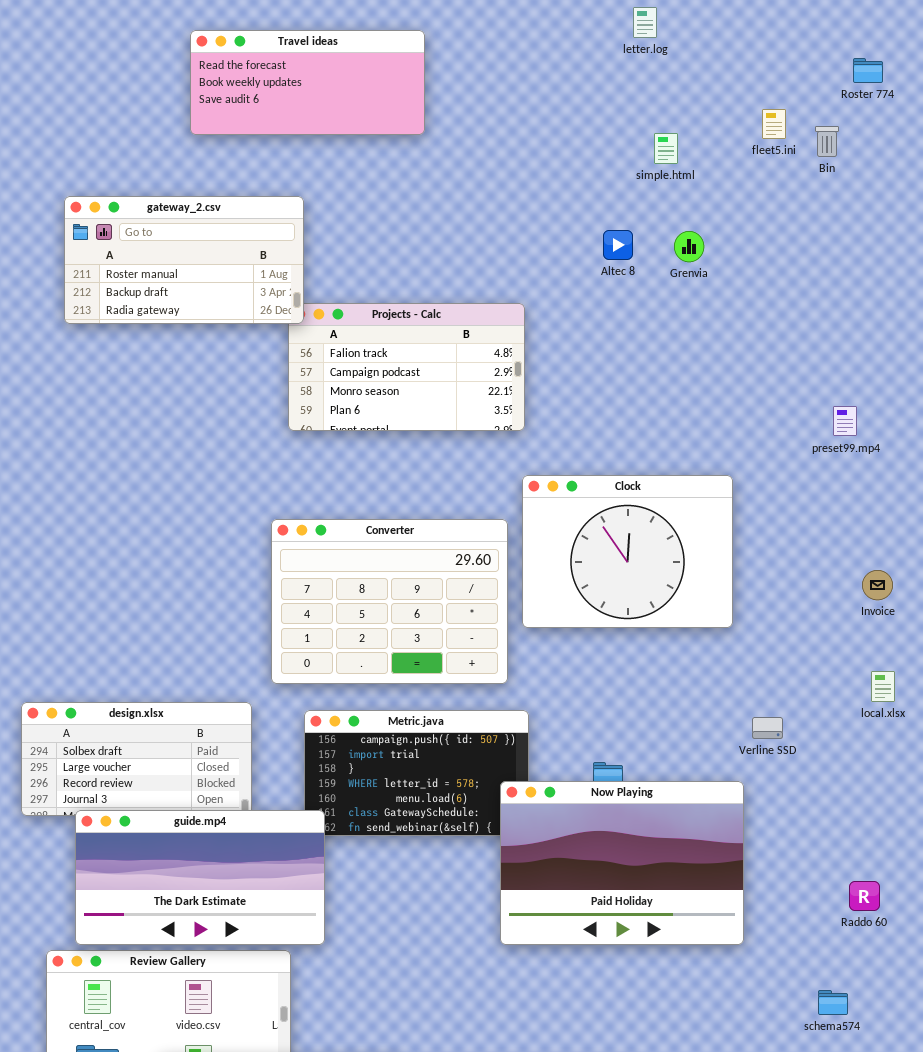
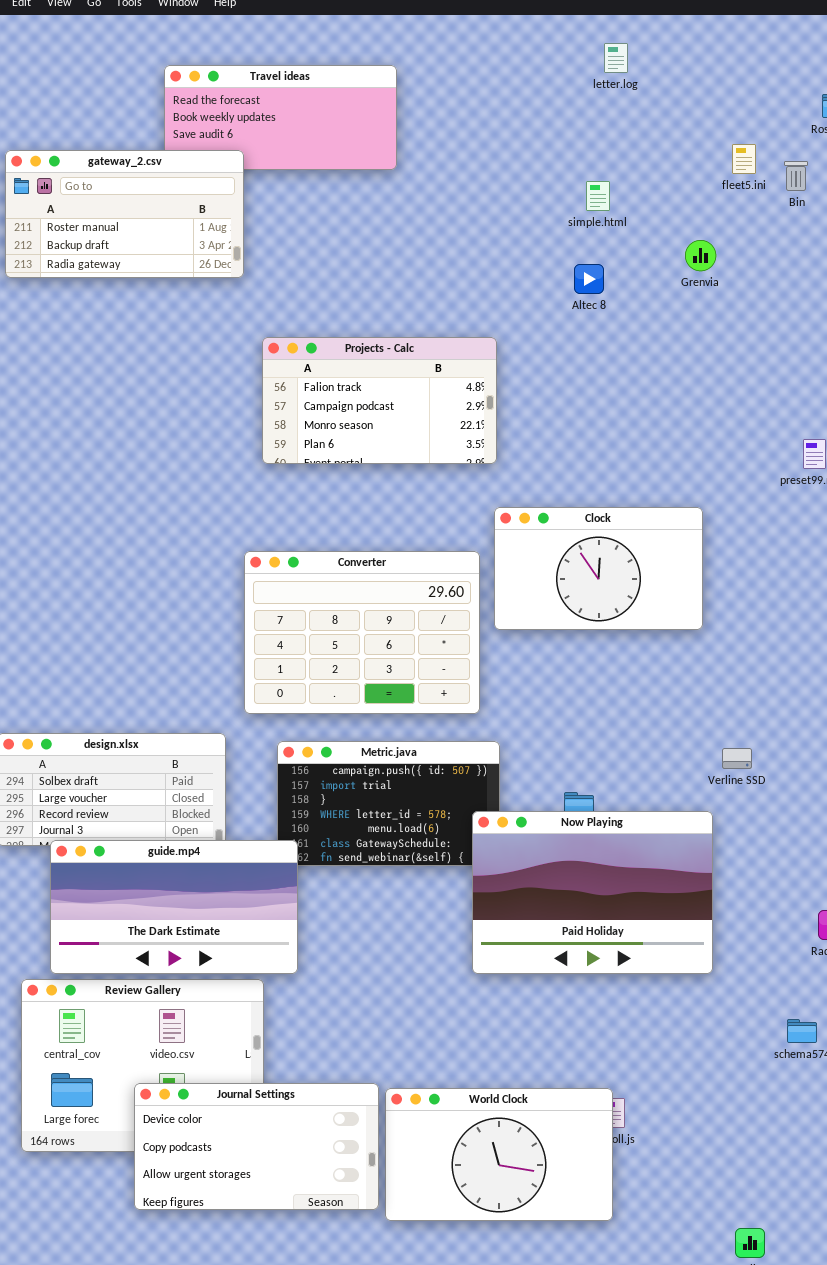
simple.html: [654,133,678,164] -> [586,181,610,211], moved
gateway_2.csv: [64,196,304,324] -> [5,150,244,278], moved
Grenvia: [674,231,704,262] -> [685,240,716,271], moved
Clock: [522,475,733,628] -> [494,507,703,630], resized

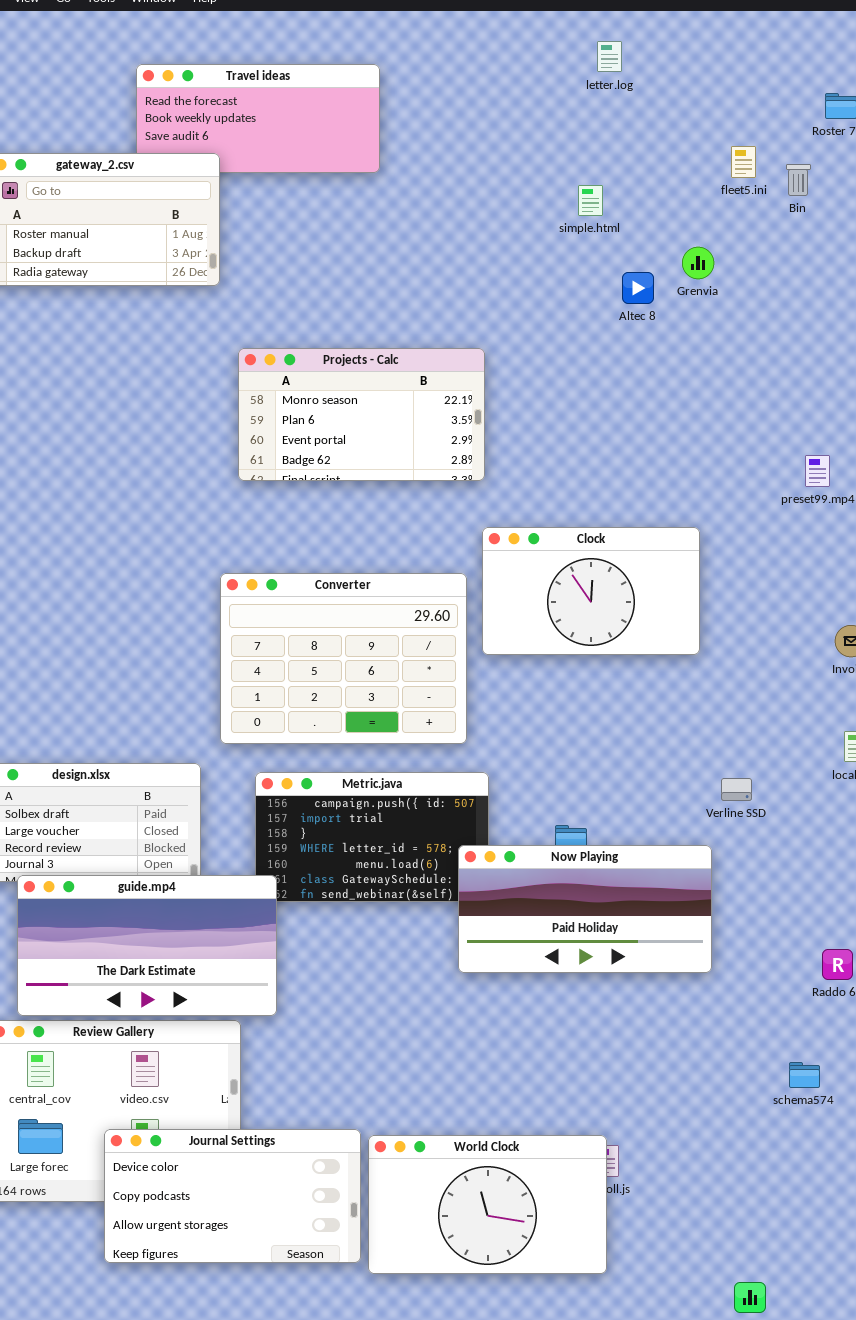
Altec 8: [574,264,604,294] -> [622,272,654,304], moved
Projects - Calc: [262,337,497,464] -> [238,348,485,481], scrolled down 2 rows
Now Playing: [472,811,713,974] -> [458,845,712,973], resized

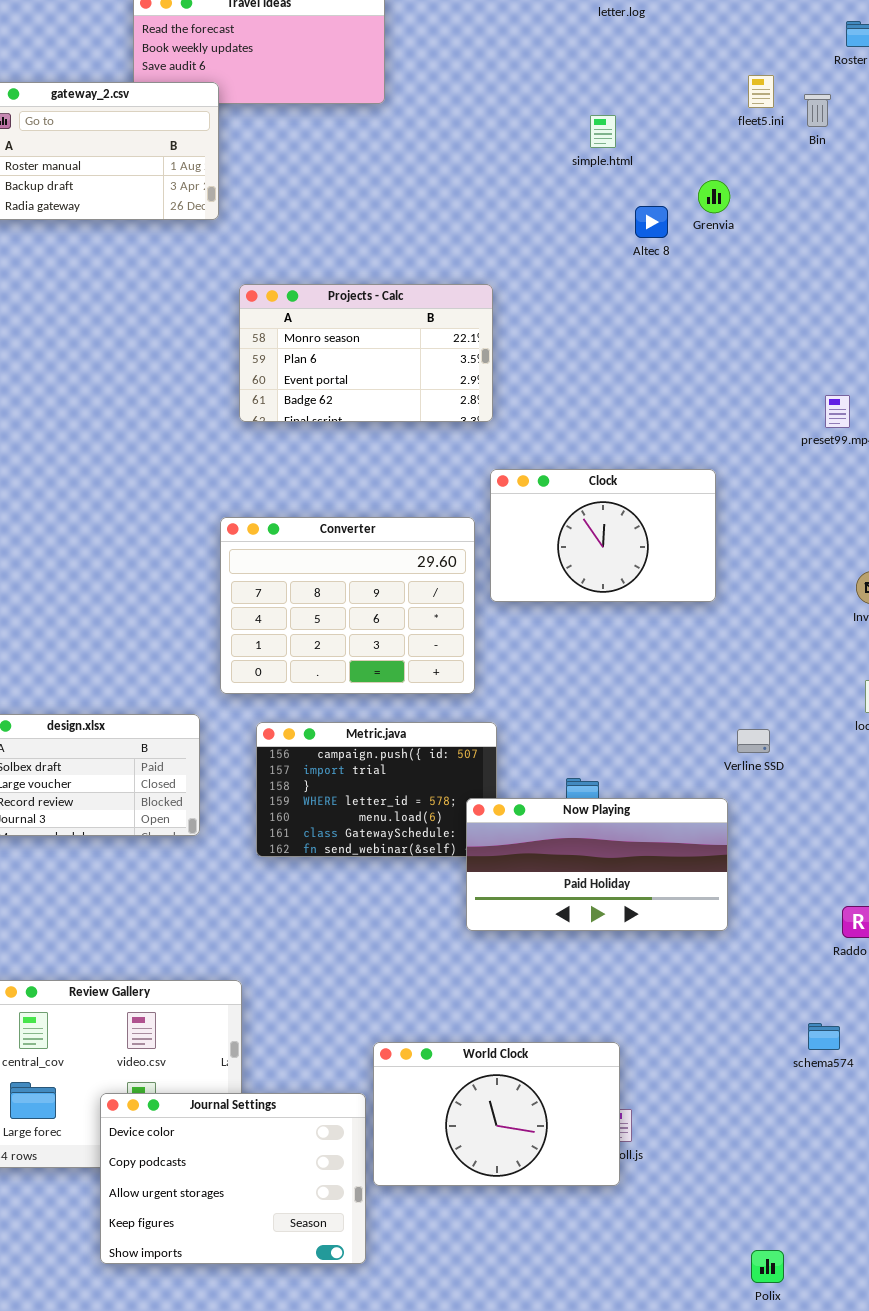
guide.mp4: [17,875,277,1016] -> none, closed
Journal Settings: [104,1129,361,1263] -> [100,1093,366,1264], resized
World Clock: [368,1135,607,1274] -> [373,1042,620,1186], moved

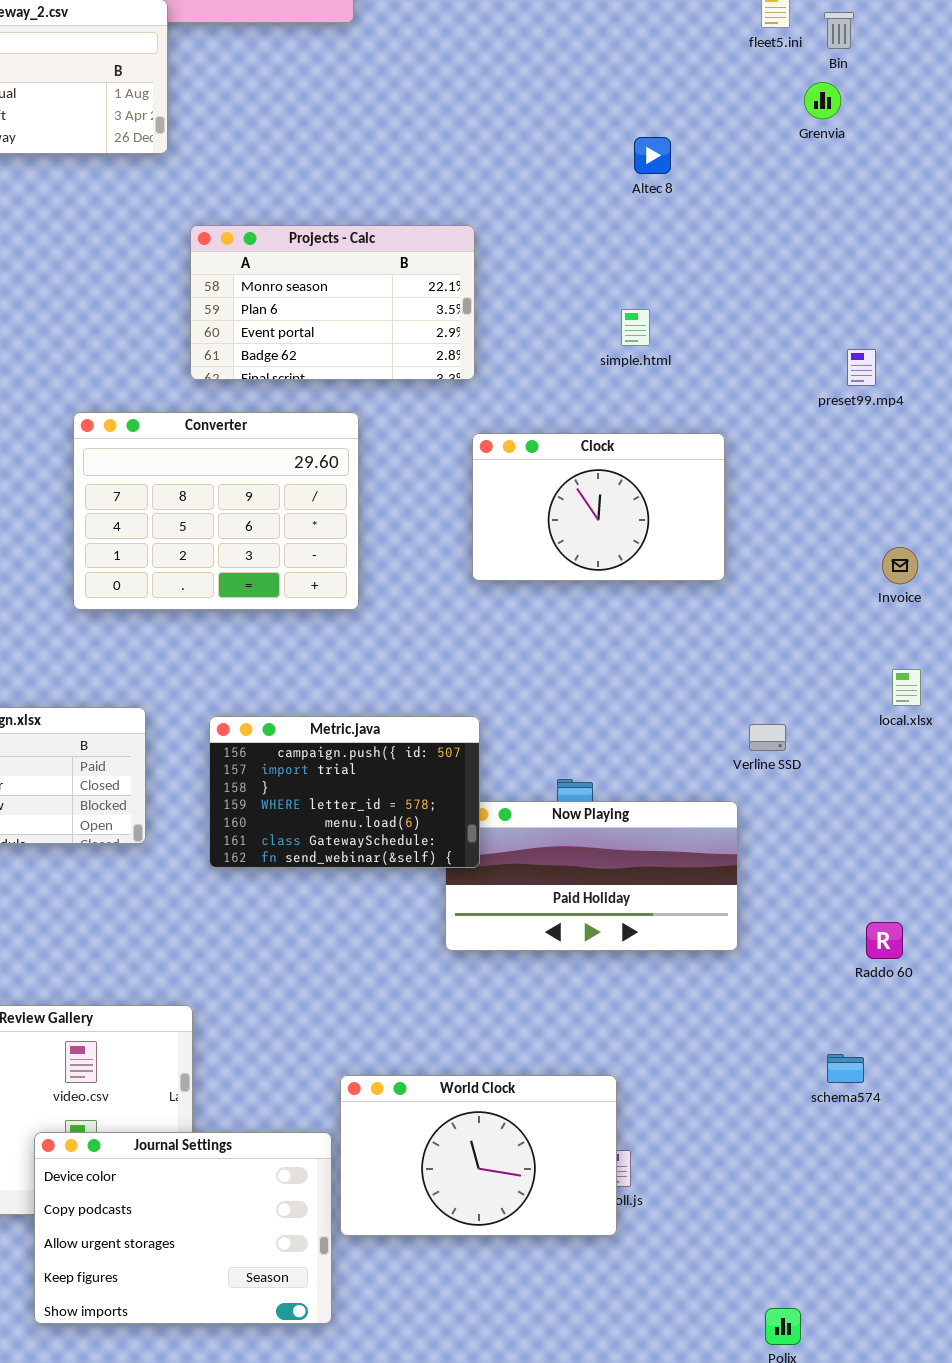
simple.html: [590,115,616,148] -> [621,309,650,346], moved
Grenvia: [698,180,730,213] -> [804,82,841,119], moved
Converter: [220,517,475,694] -> [73,412,359,610], moved
Metric.java: [256,722,497,857] -> [209,716,480,868], raised

